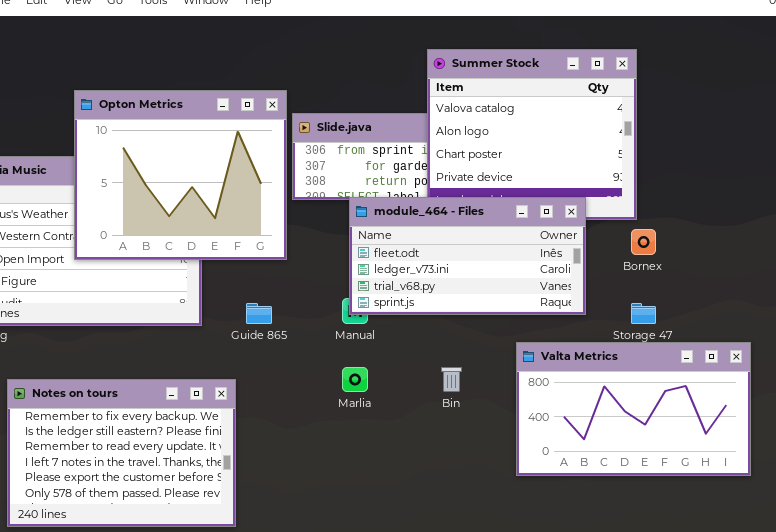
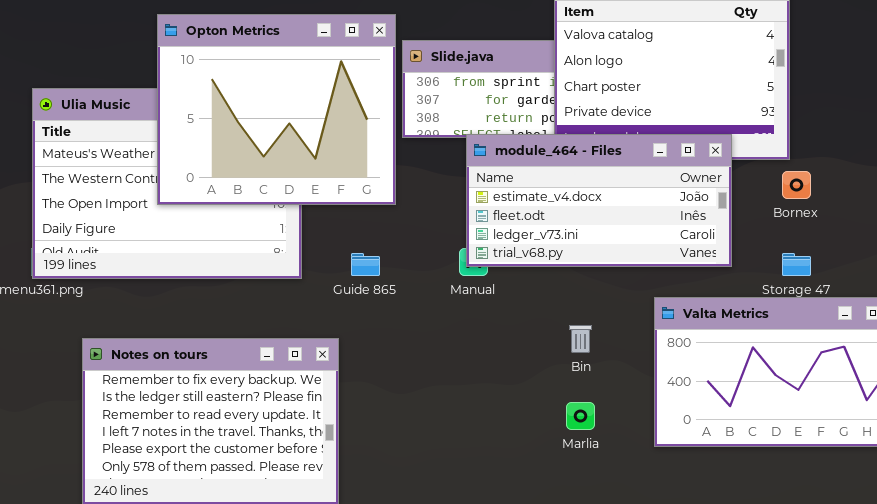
module_464 - Files: [349,197,586,315] -> [466,134,732,267], scrolled up 1 row
Marlia: [342,367,368,392] -> [566,402,595,430], moved

